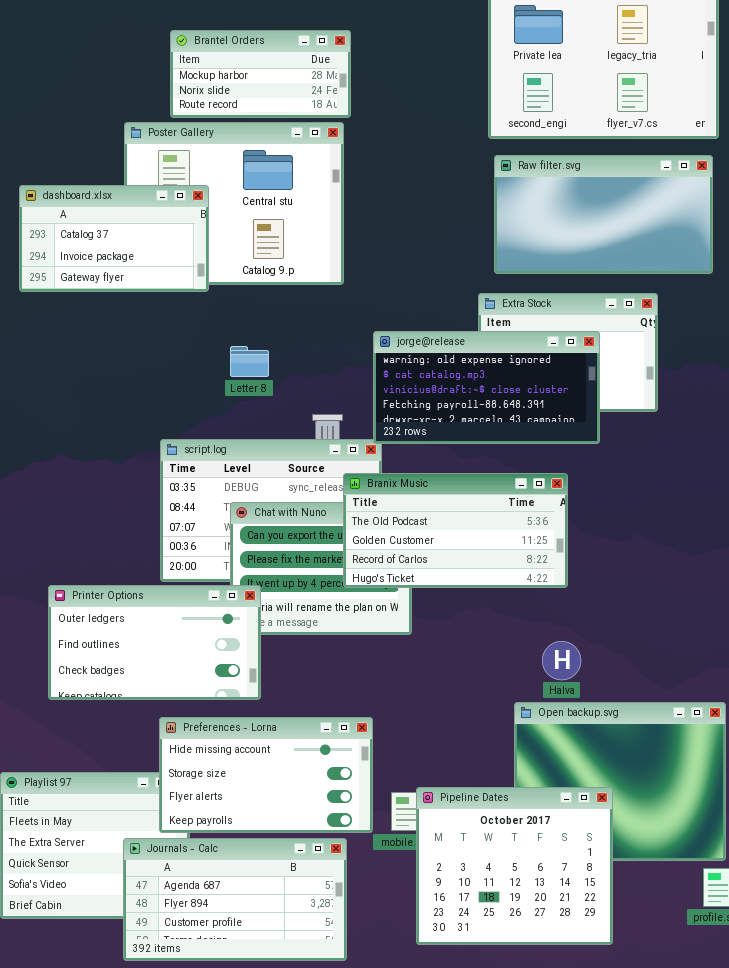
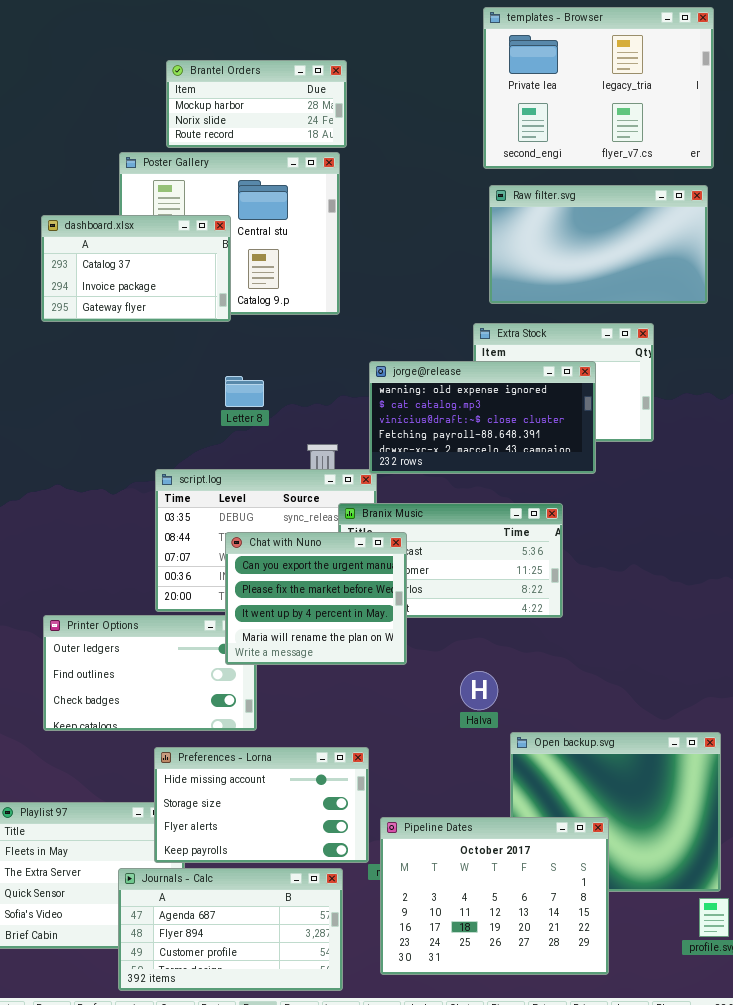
dashboard.xlsx: [19,185,209,292] -> [41,215,231,322], moved
Chat with Nuno: [230,502,412,635] -> [225,532,407,665], raised
Halva: [542,641,581,680] -> [460,671,498,710], moved
Pipeline Dates: [416,787,613,945] -> [380,817,609,975], resized

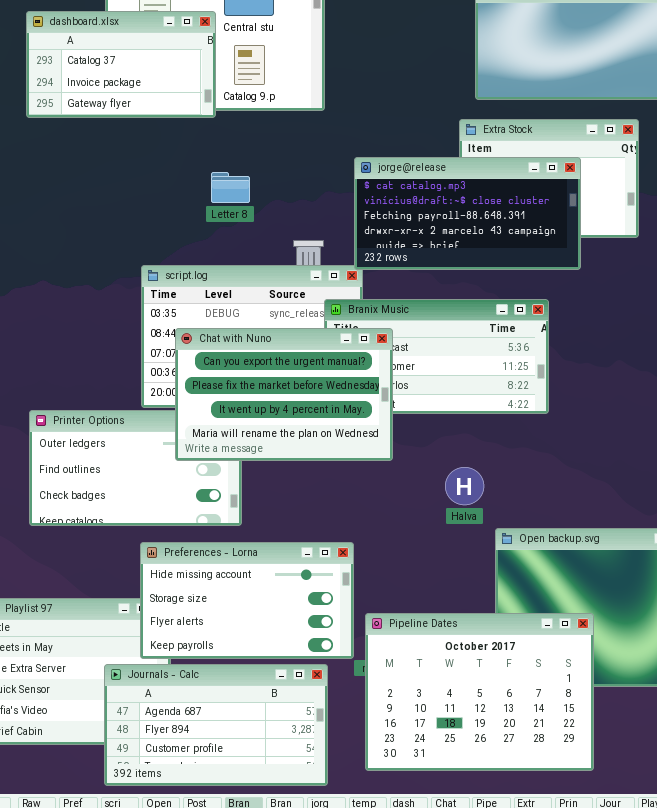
jorge@release: [369,361,596,474] -> [354,157,581,270], scrolled down 1 row
Chat with Nuno: [225,532,407,665] -> [175,328,393,461], resized

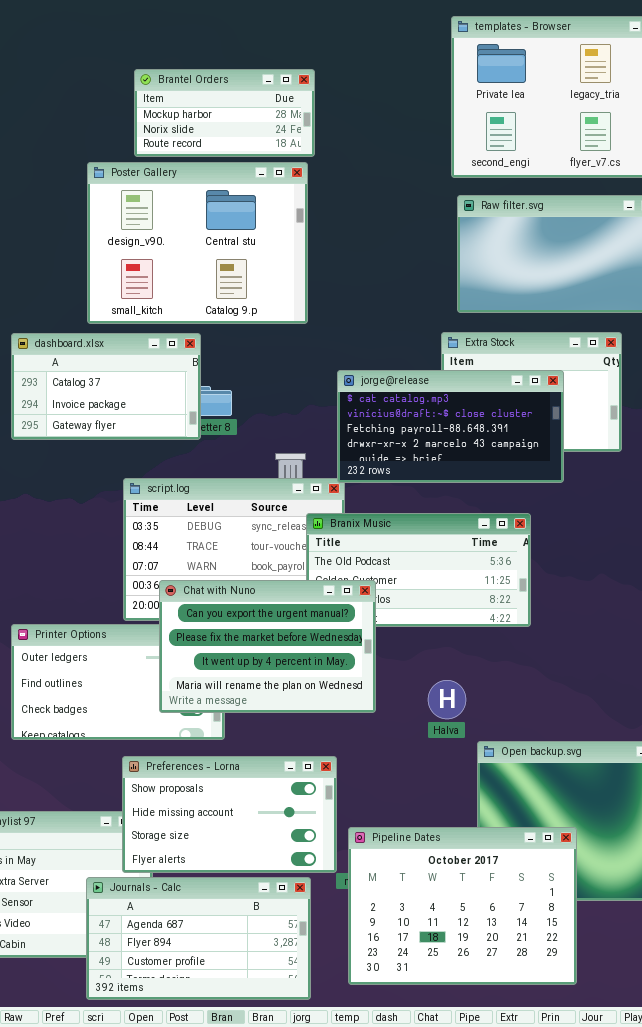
dashboard.xlsx: [26,11,216,118] -> [11,333,201,440], moved
Chat with Nuno: [175,328,393,461] -> [159,580,376,713], moved
Preferences - Lorna: [140,542,354,659] -> [122,756,337,873], scrolled up 1 row

